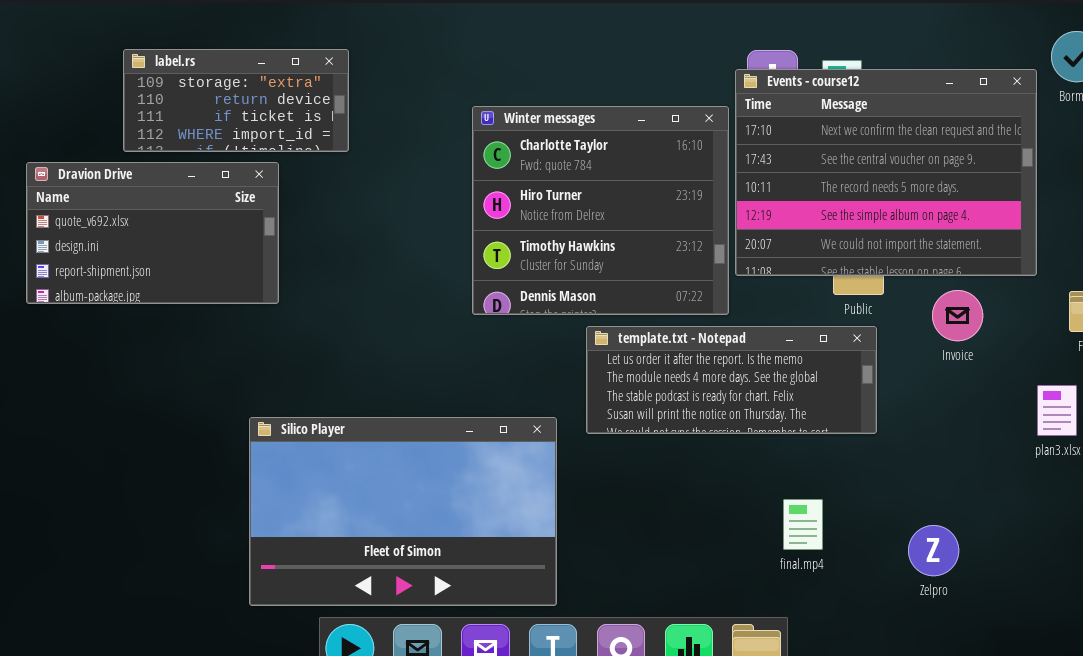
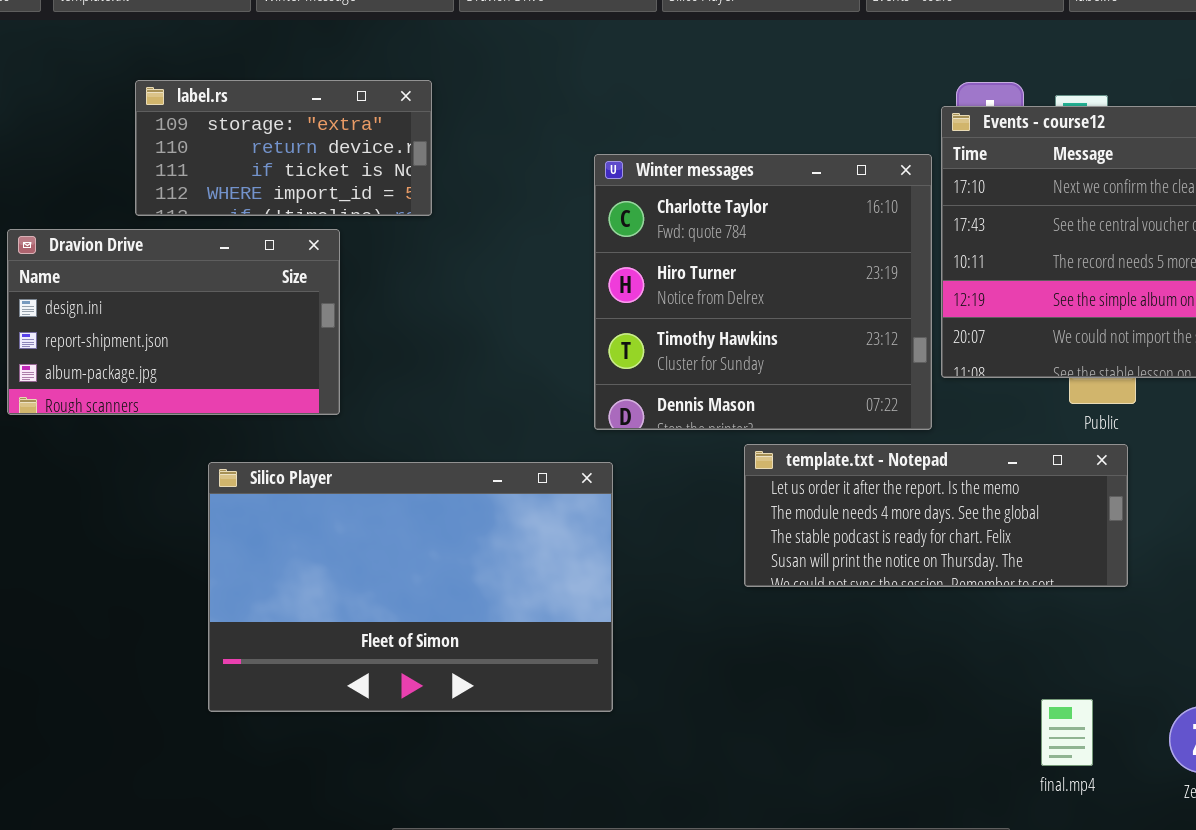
Dravion Drive: [26,162,279,304] -> [7,229,340,415], scrolled down 1 row
Silico Player: [249,417,557,606] -> [208,462,613,712], moved
final.mp4: [783,499,823,550] -> [1041,699,1093,766], moved

